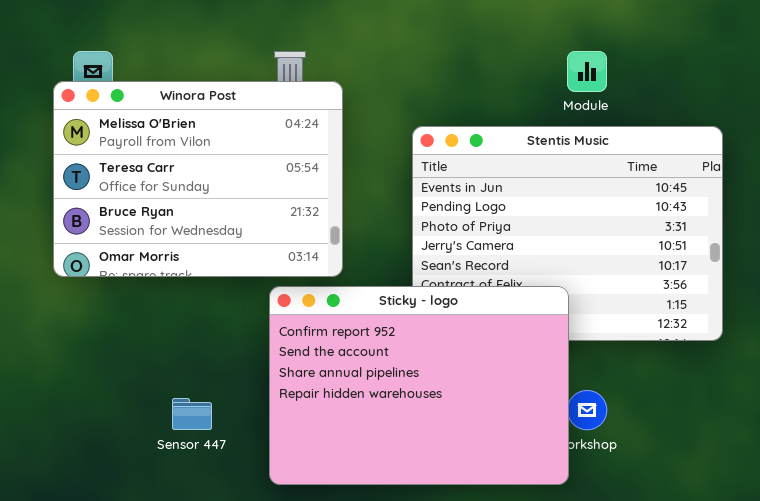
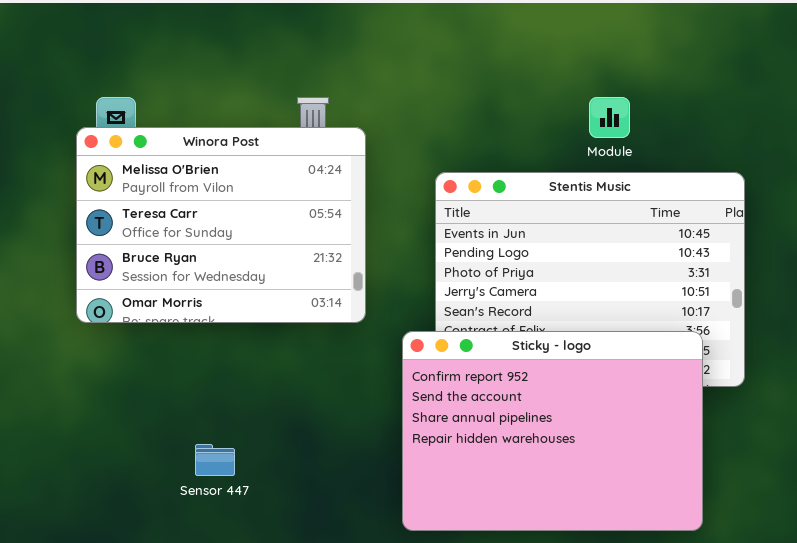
Sticky - logo: [269,286,569,485] -> [402,331,703,531], moved

